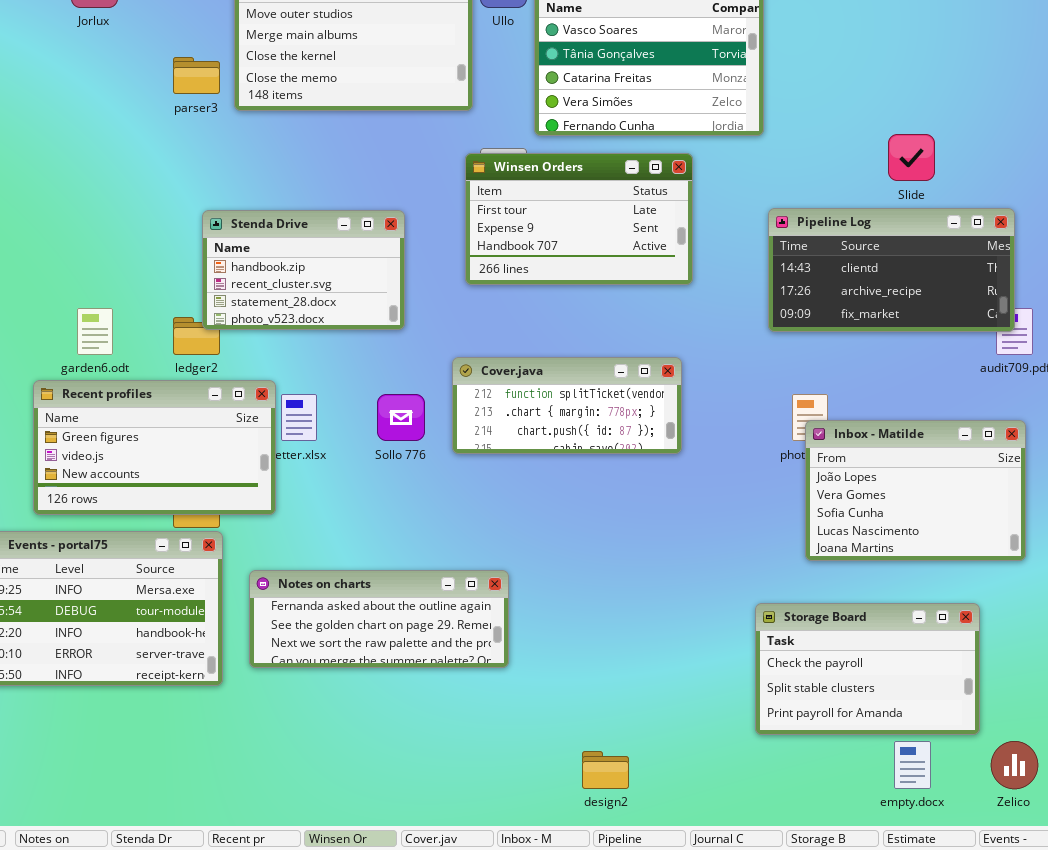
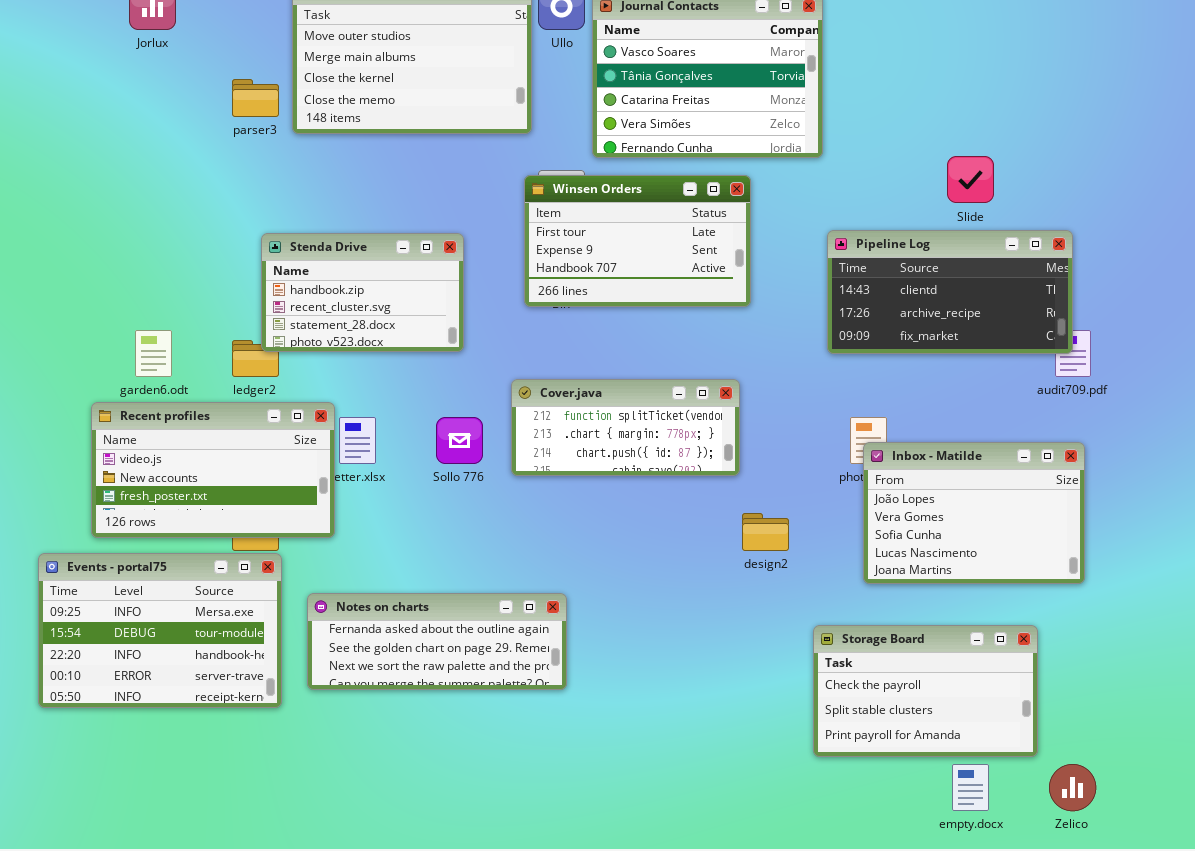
Recent profiles: [33,380,276,515] -> [91,402,335,538], scrolled down 1 row
design2: [582,751,629,789] -> [742,513,789,551], moved

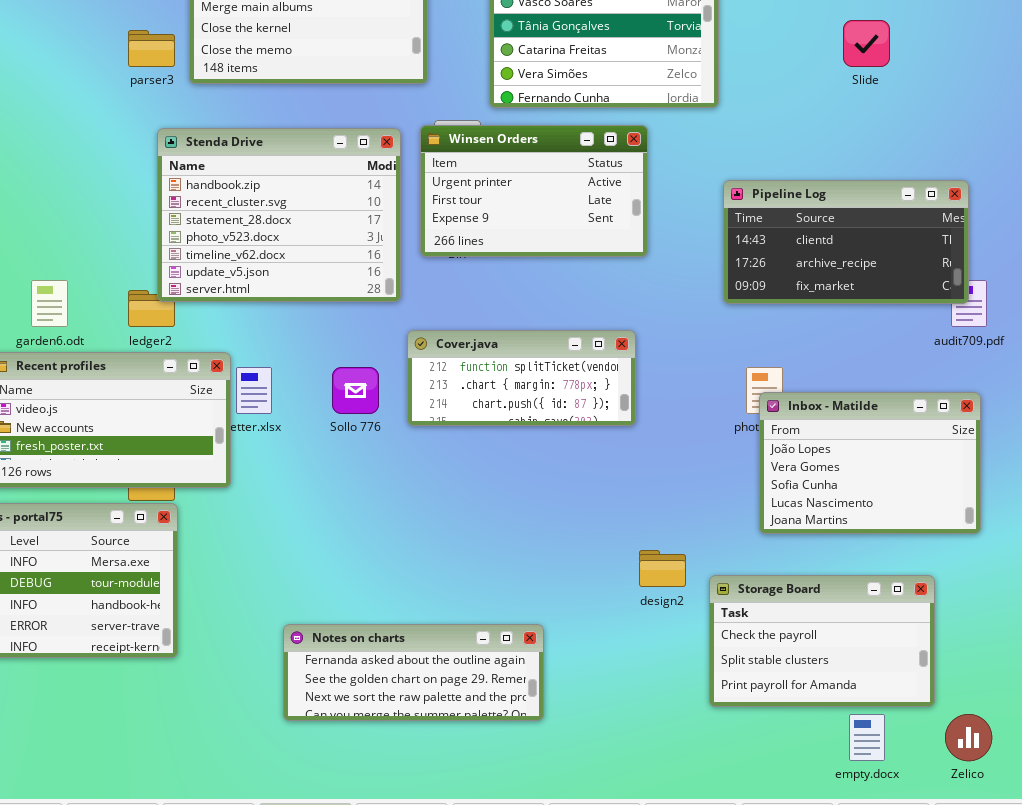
Slide: [947,156,994,203] -> [843,20,890,67], moved
Winsen Orders: [524,175,751,307] -> [420,125,648,257], scrolled up 1 row
Stenda Drive: [261,233,464,352] -> [157,128,401,302], resized
design2: [742,513,789,551] -> [639,550,686,587], moved
Notes on charts: [307,593,567,690] -> [283,624,544,721], moved

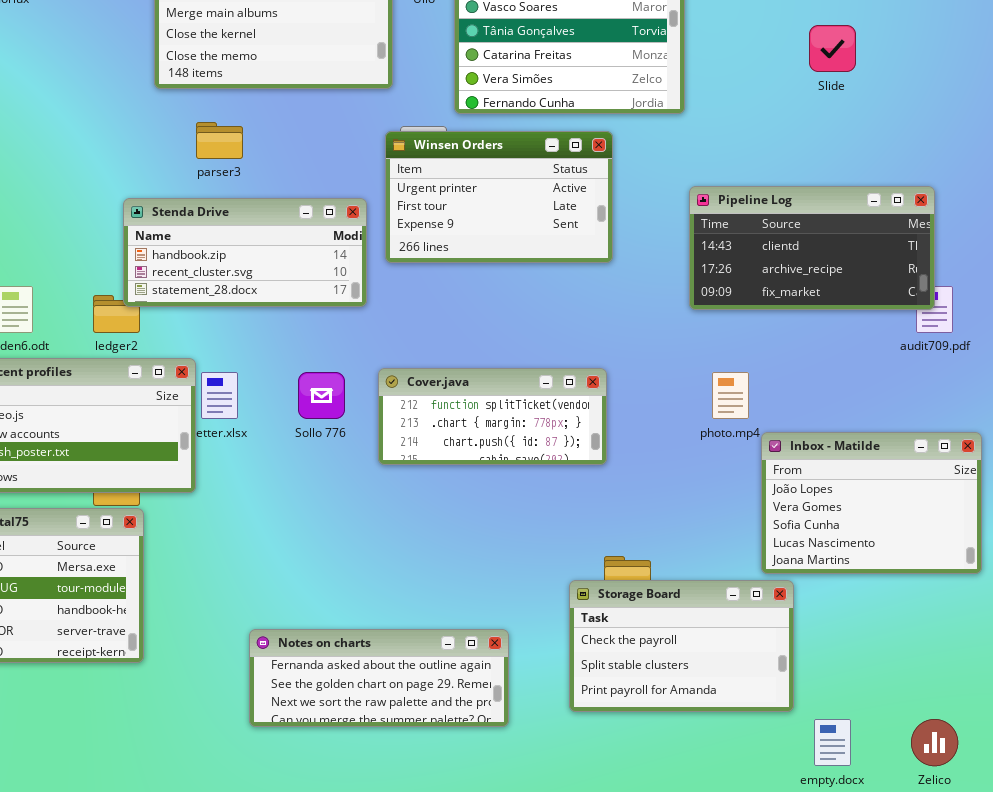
parser3: [128,30,175,67] -> [196,122,243,159], moved
Stenda Drive: [157,128,401,302] -> [123,198,367,307], resized
Cover.java: [407,330,636,426] -> [378,368,607,465], moved
Inbox - Matilde: [759,392,981,534] -> [761,432,982,574], moved
Storage Board: [709,575,935,707] -> [569,580,794,712], moved

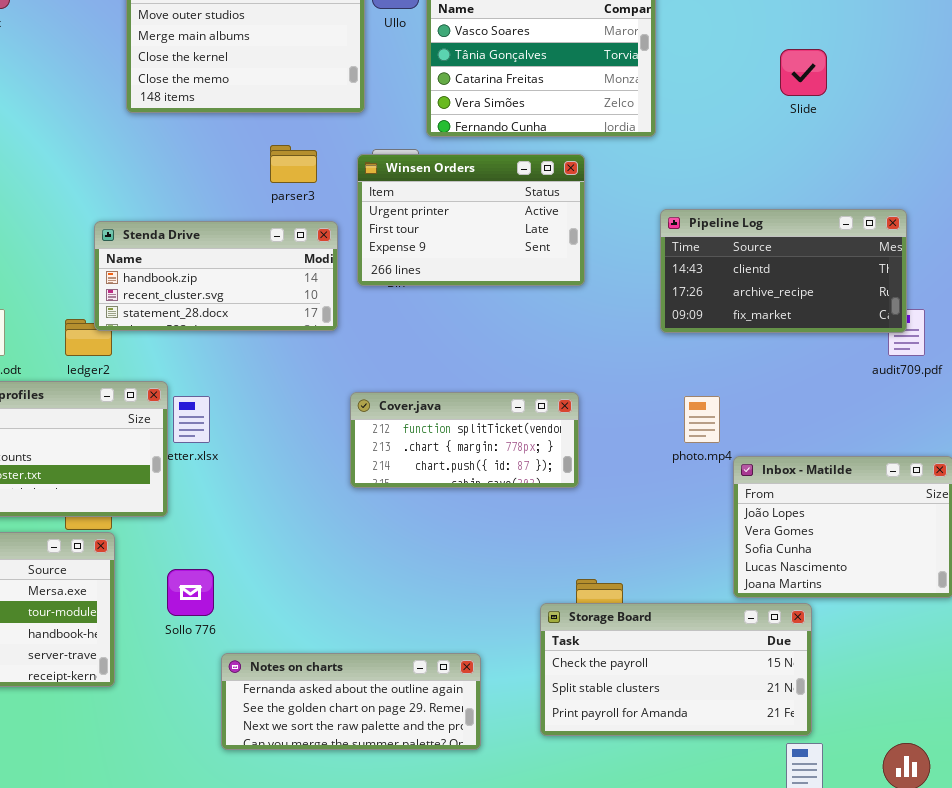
parser3: [196,122,243,159] -> [270,145,317,183], moved
Sollo 776: [298,372,345,419] -> [167,569,214,616], moved
Storage Board: [569,580,794,712] -> [540,603,812,736], resized

